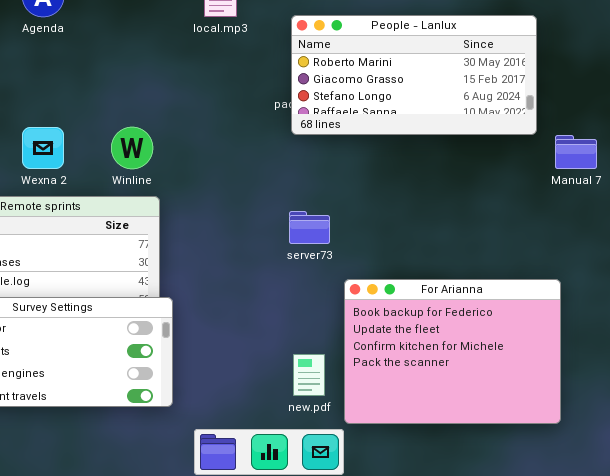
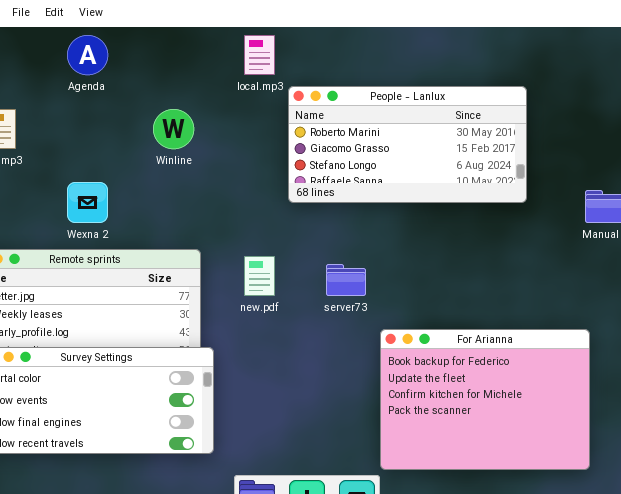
People - Lanlux: [291,15,537,135] -> [288,86,527,203], moved
Winline: [111,127,153,169] -> [153,109,194,149], moved
new.pdf: [293,354,325,396] -> [244,256,275,296], moved

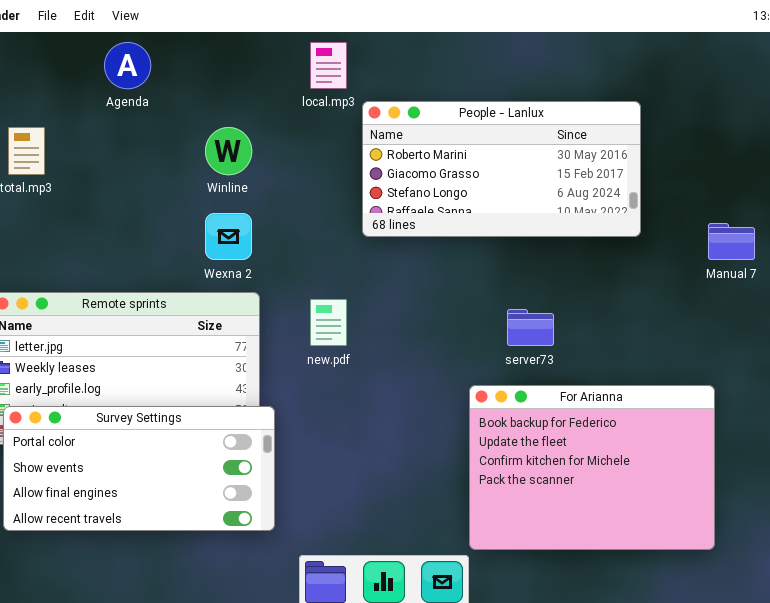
Wexna 2: [67,182,108,223] -> [205,213,252,260], moved
server73: [326,264,366,296] -> [507,309,554,346], moved

